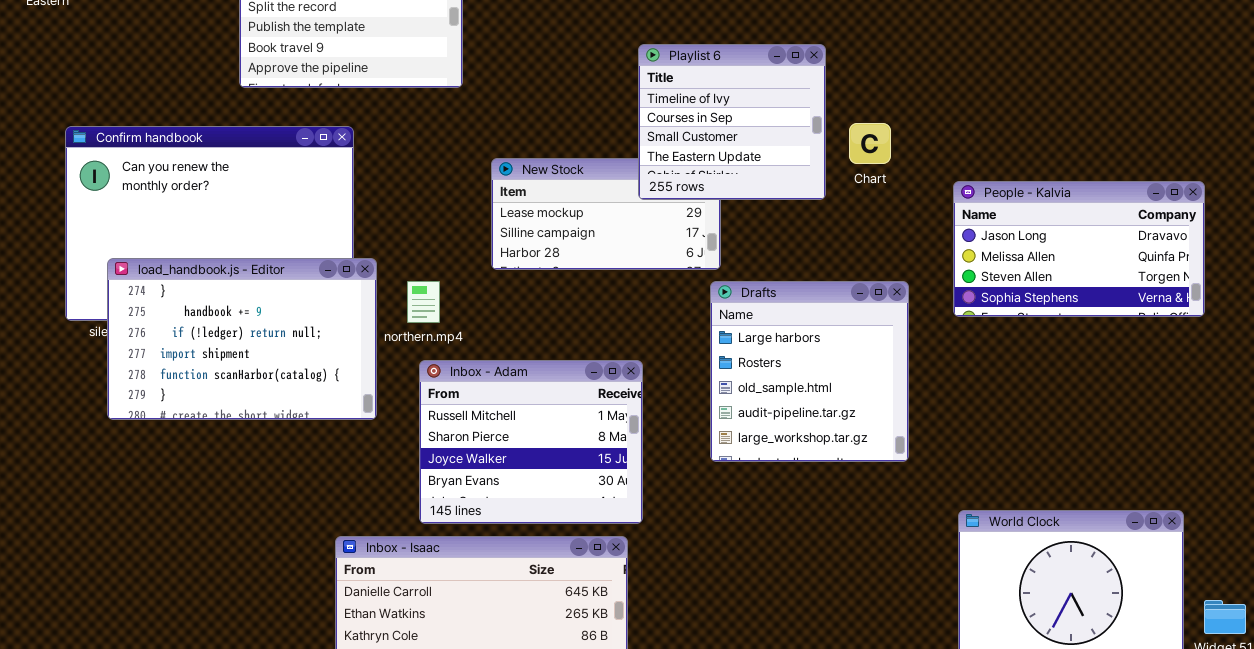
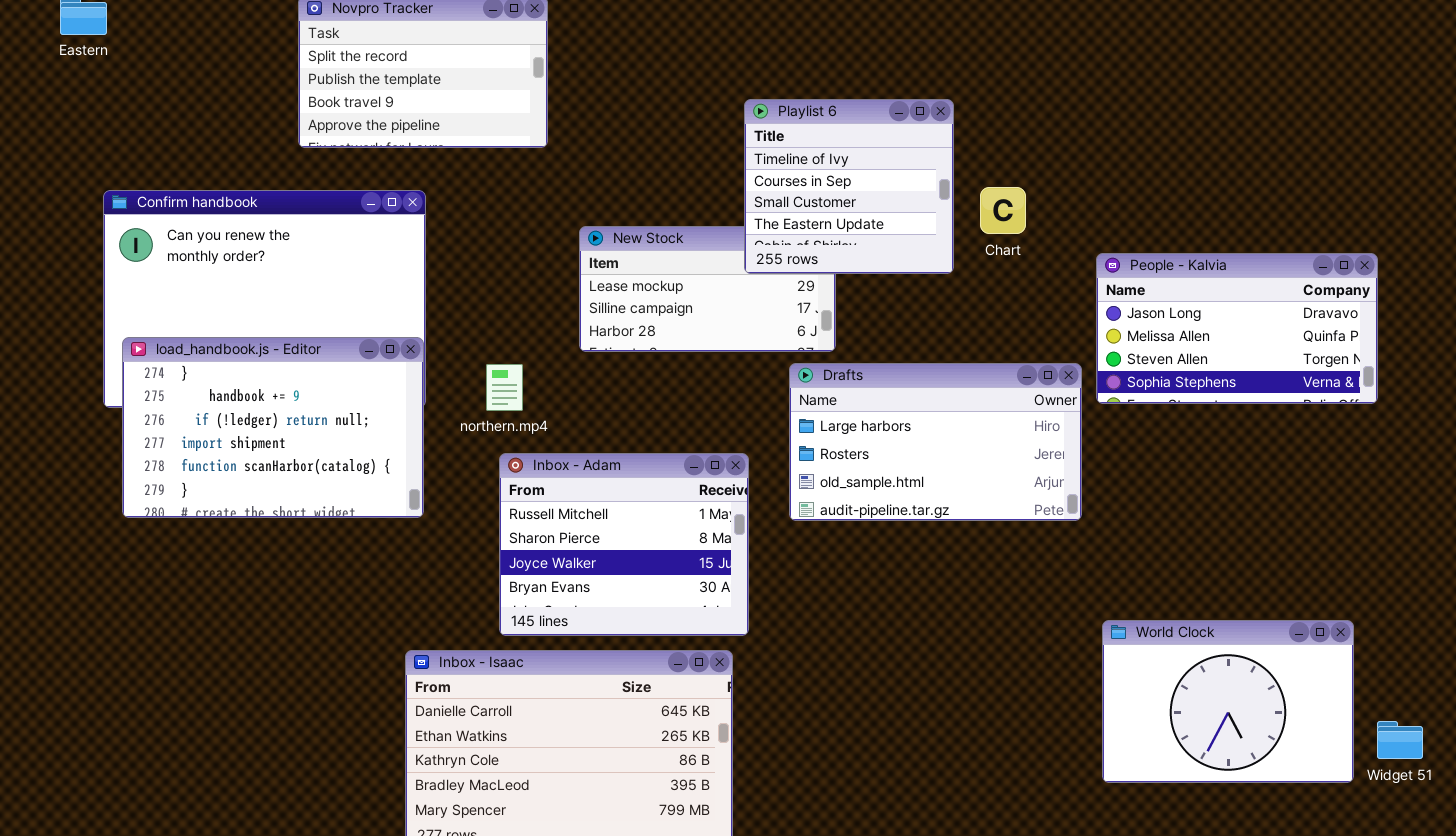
load_handbook.js - Editor: [107,258,377,420] -> [122,337,424,518], moved
Drafts: [710,281,909,462] -> [789,363,1082,521], moved, resized

